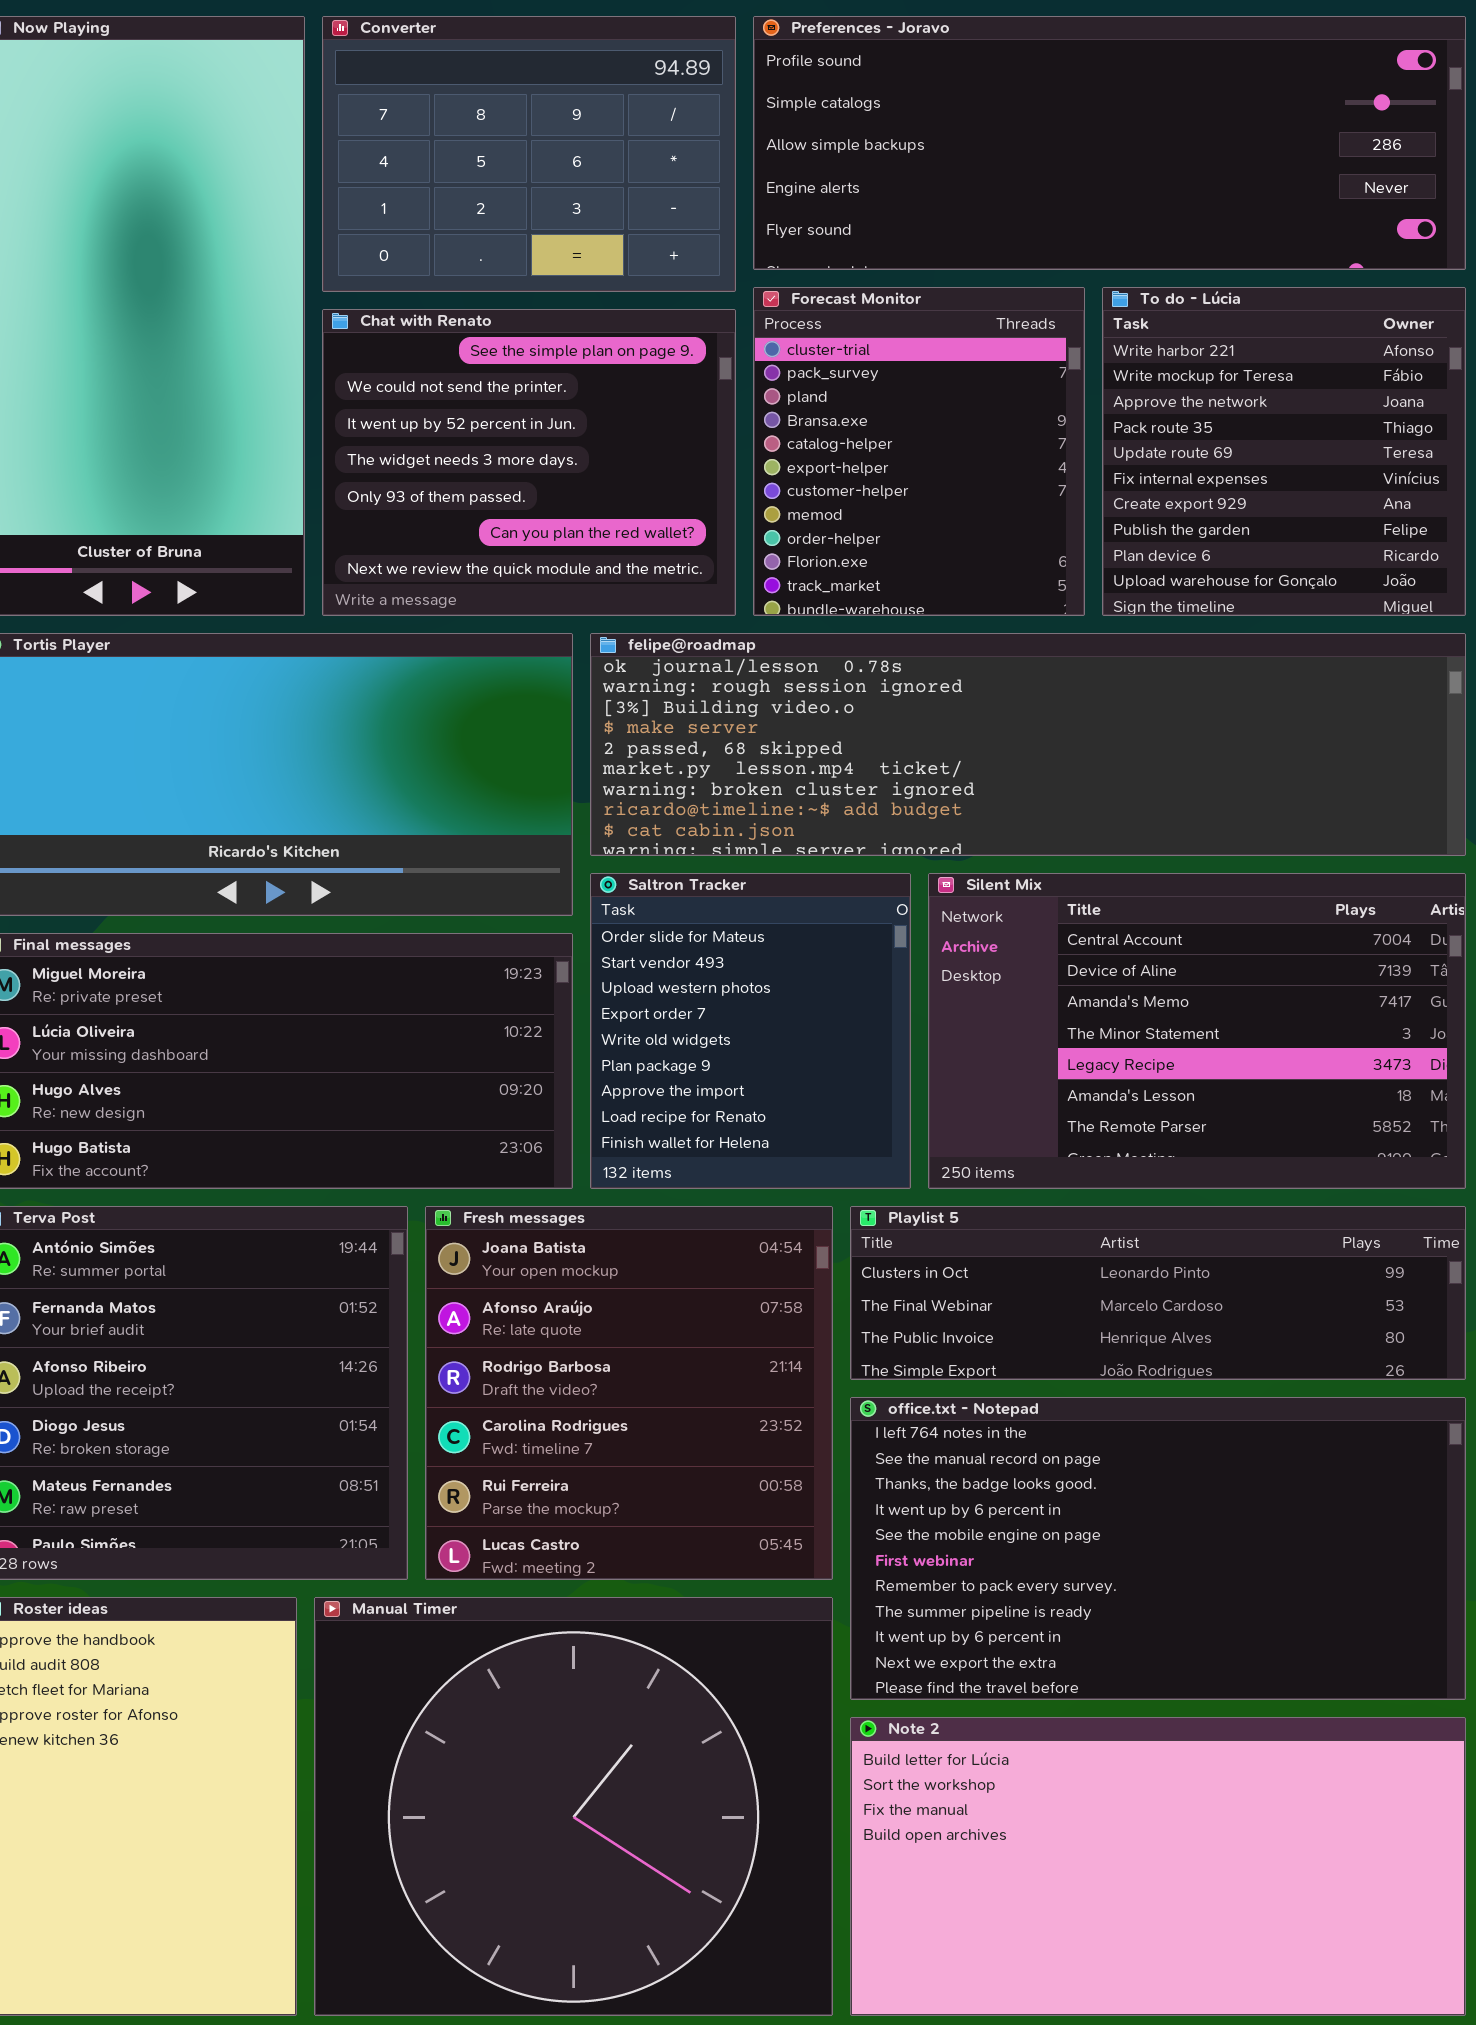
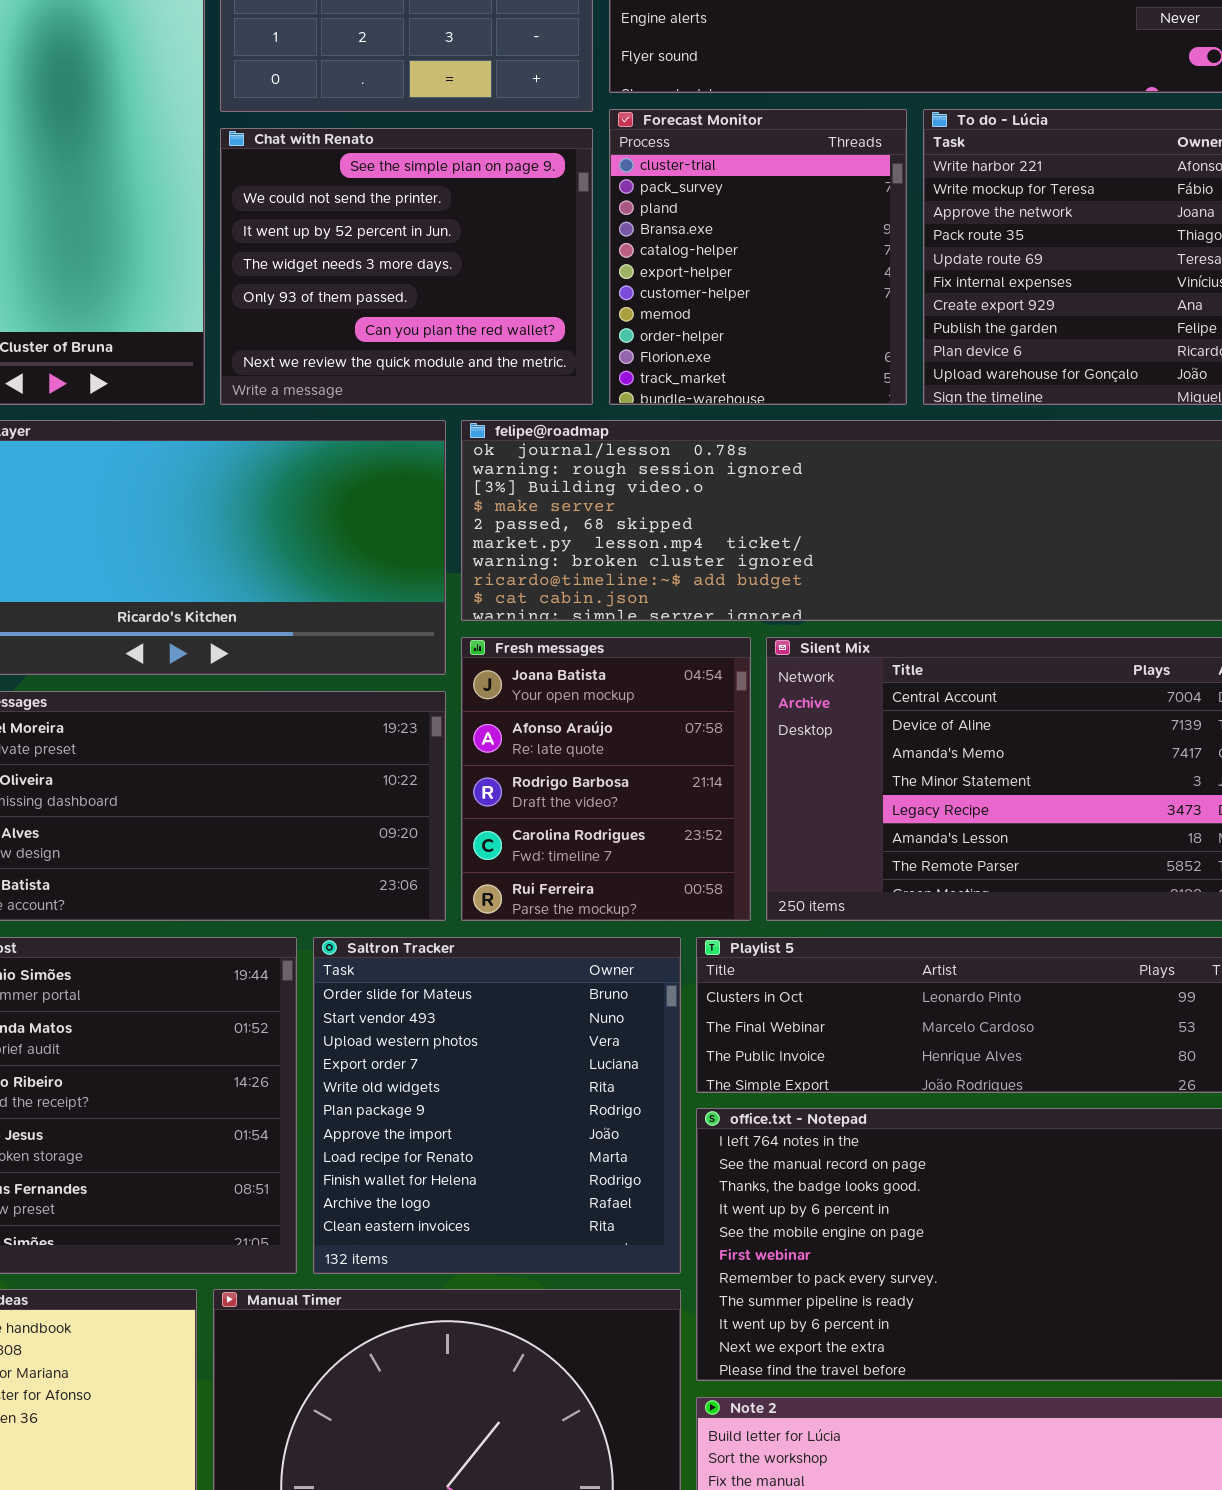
Saltron Tracker: [590,873,911,1189] -> [313,937,681,1274], moved, resized
Fresh messages: [425,1206,833,1580] -> [461,637,751,921], moved, resized

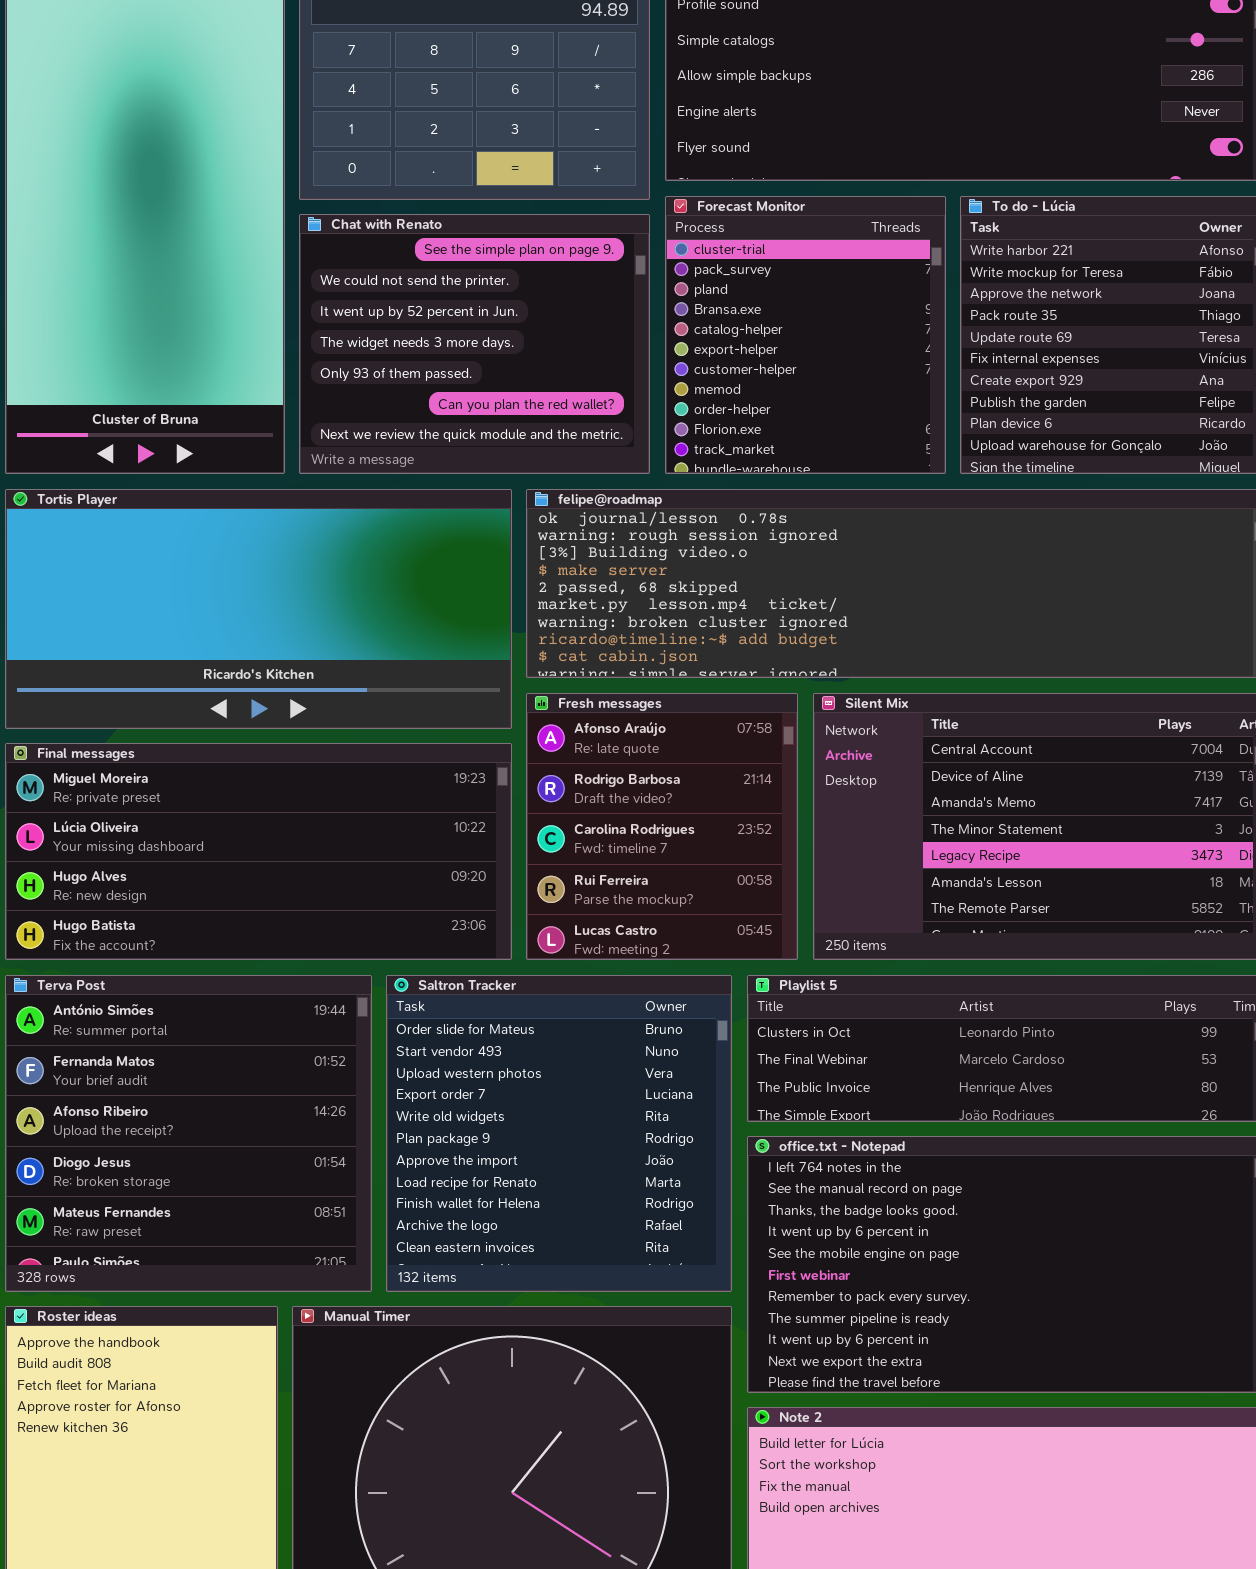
Fresh messages: [461,637,751,921] -> [526,693,798,960], scrolled down 1 row

